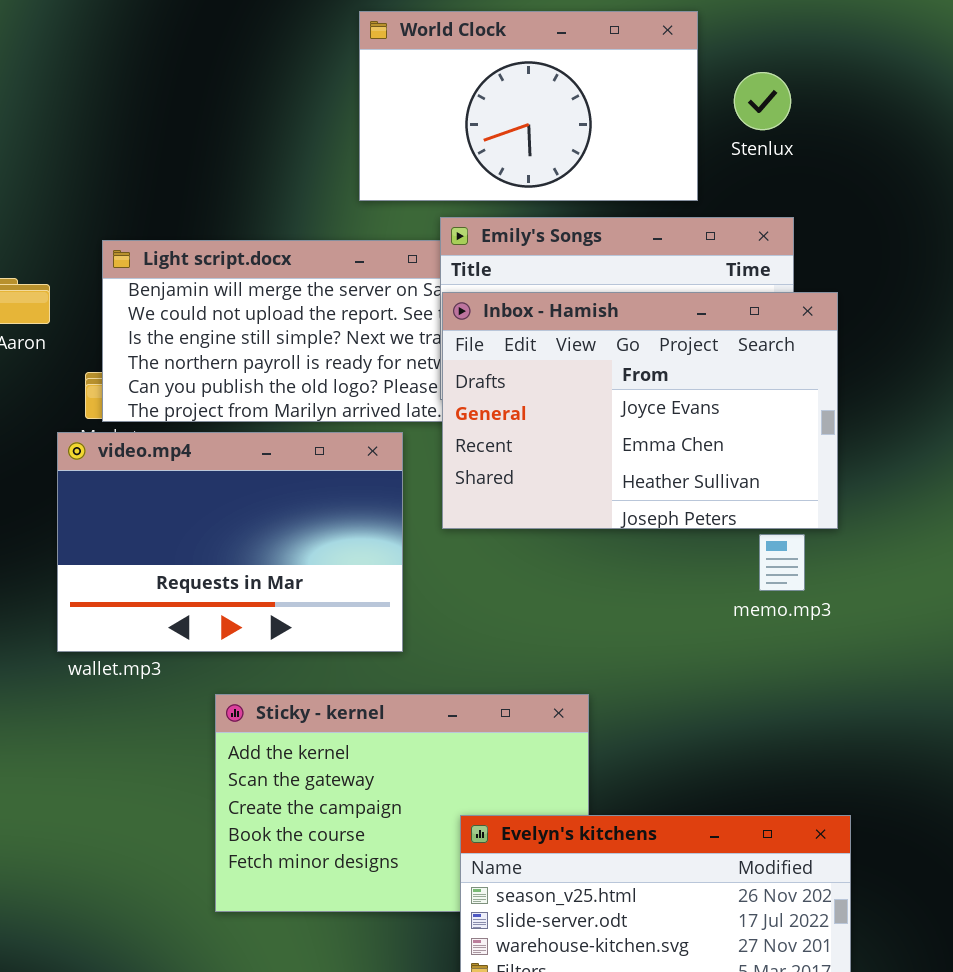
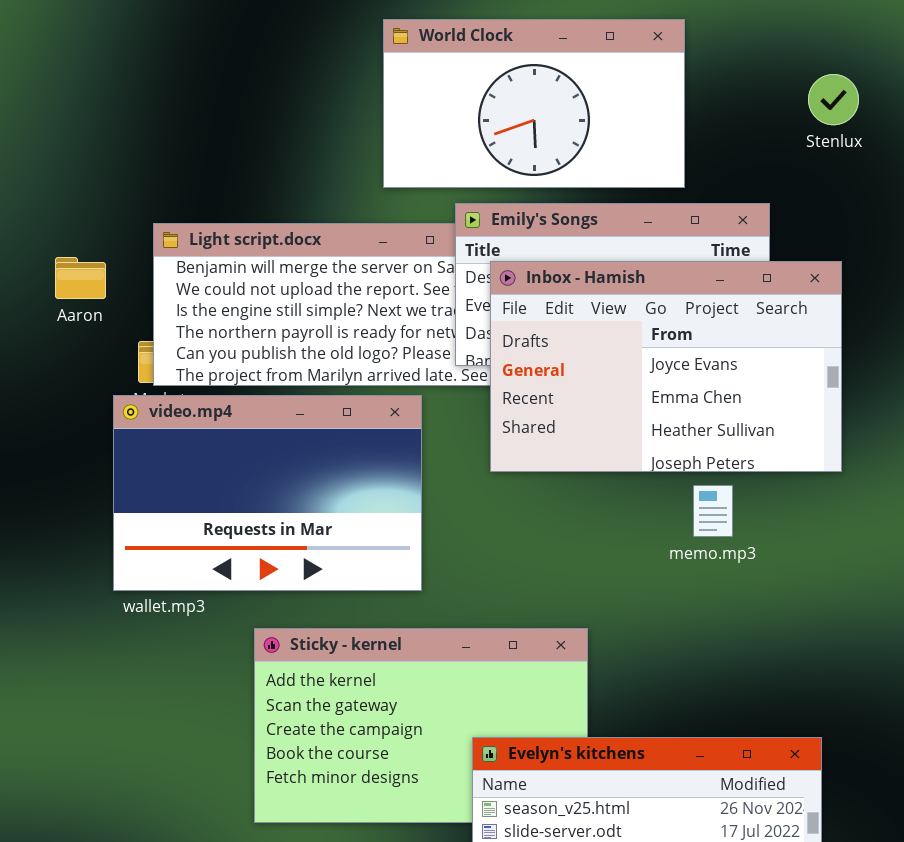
Stenlux: [734,72,791,130] -> [808,74,859,125], moved
Inbox - Hamish: [442,292,838,529] -> [490,261,842,472], moved
memo.mp3: [759,534,805,591] -> [693,485,733,537], moved

